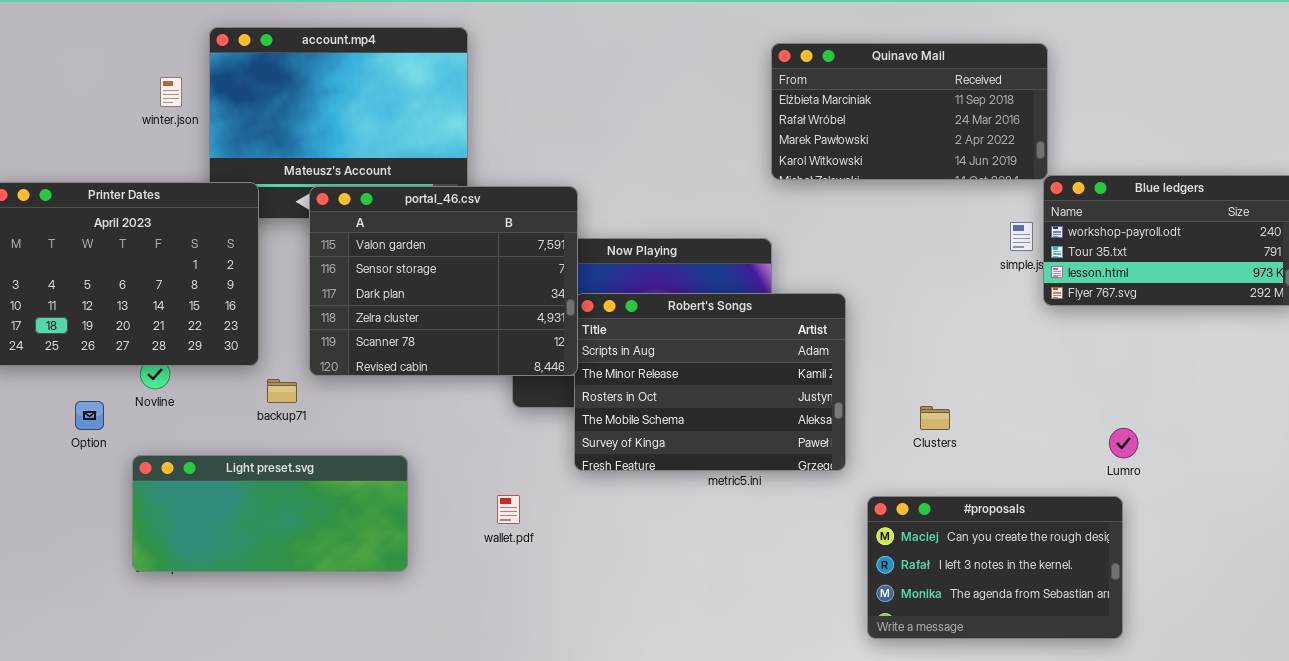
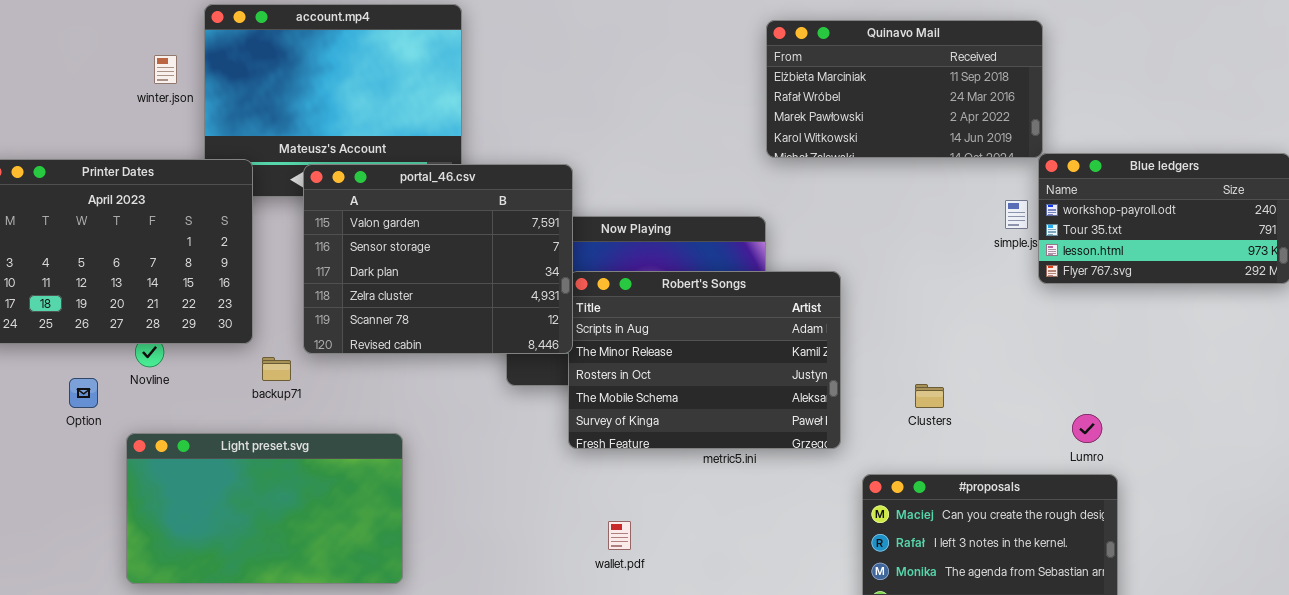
Lumro: [1109,428,1138,458] -> [1072,414,1102,443], moved
Light preset.svg: [132,455,408,572] -> [126,433,403,584], resized
wallet.pdf: [497,495,520,524] -> [608,521,631,550], moved

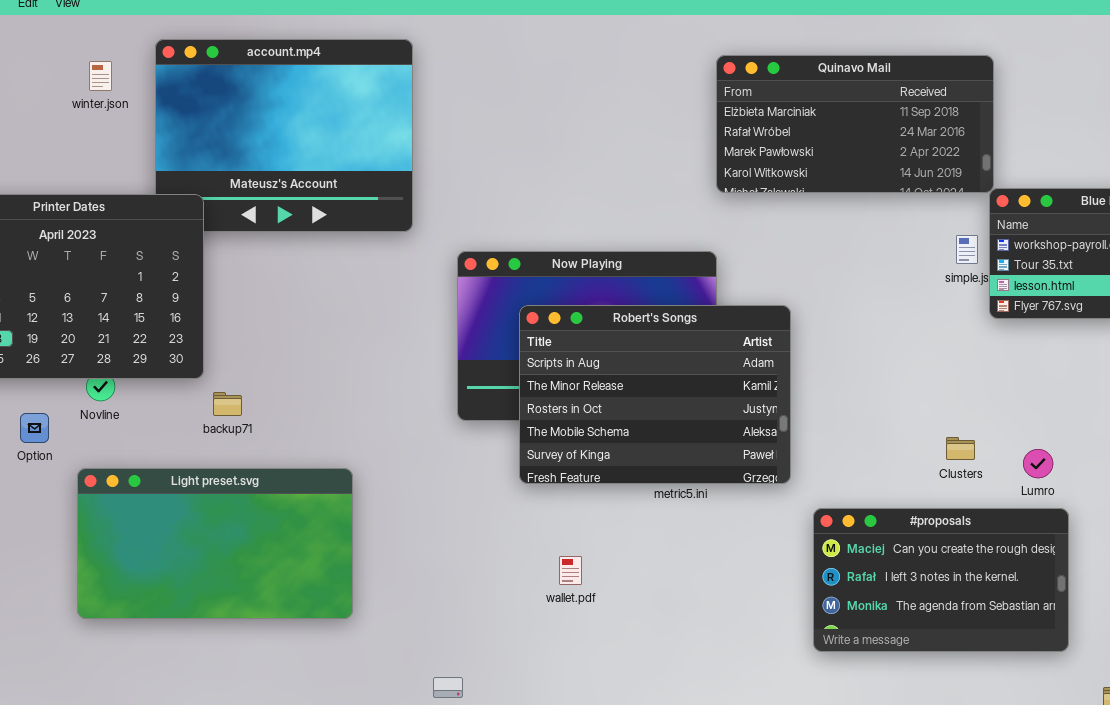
winter.json: [154,55,177,84] -> [89,61,112,91], moved
portal_46.csv: [303,164,573,354] -> none, closed
Clusters: [915,384,944,408] -> [946,437,975,460], moved

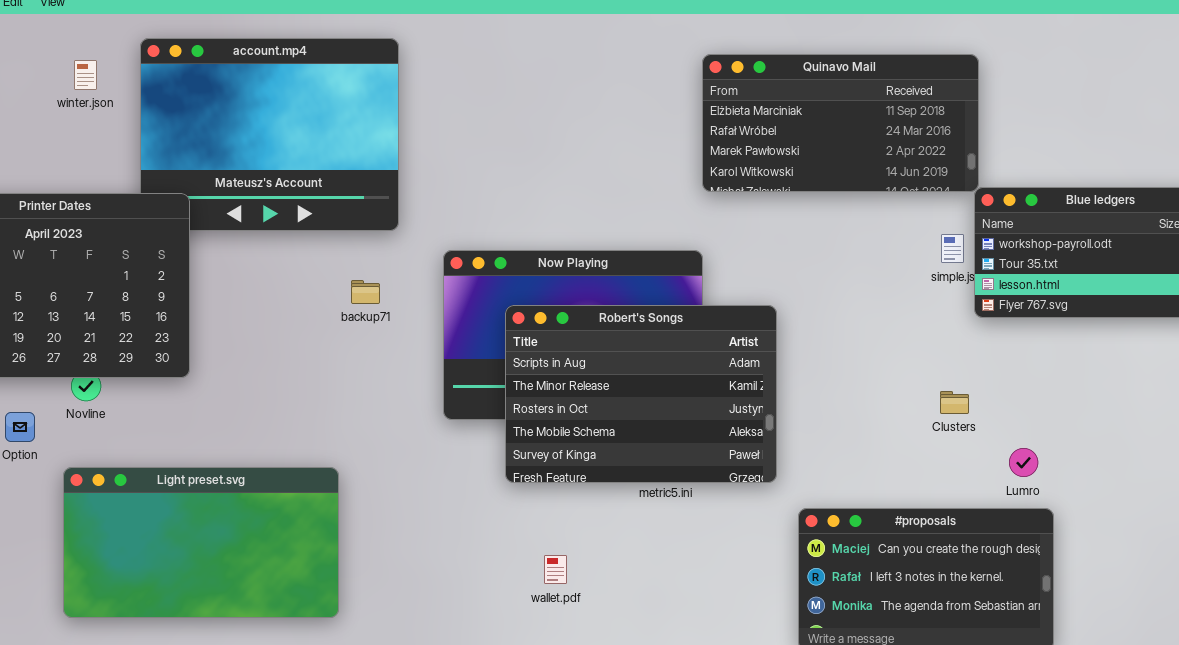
backup71: [213,392,242,416] -> [351,280,380,304], moved
Clusters: [946,437,975,460] -> [940,391,969,414], moved

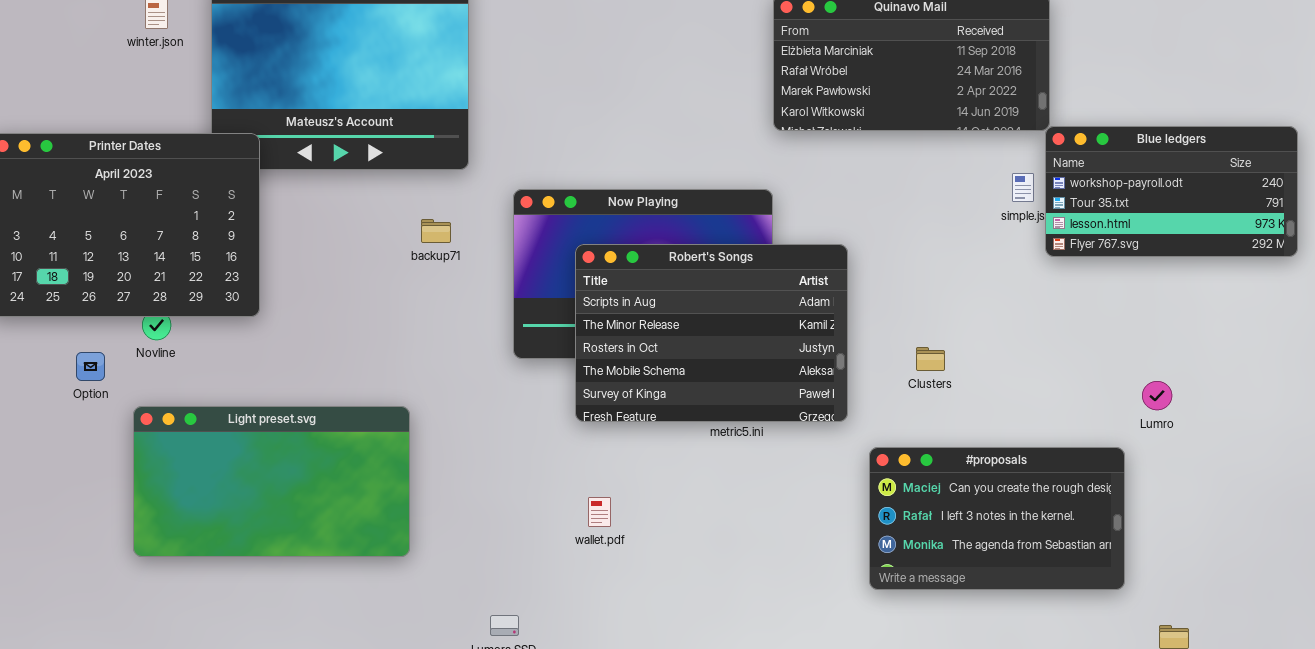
Clusters: [940,391,969,414] -> [916,347,945,371], moved
Lumro: [1009,448,1038,477] -> [1142,381,1172,410], moved
wallet.pdf: [544,555,567,584] -> [588,497,611,527], moved

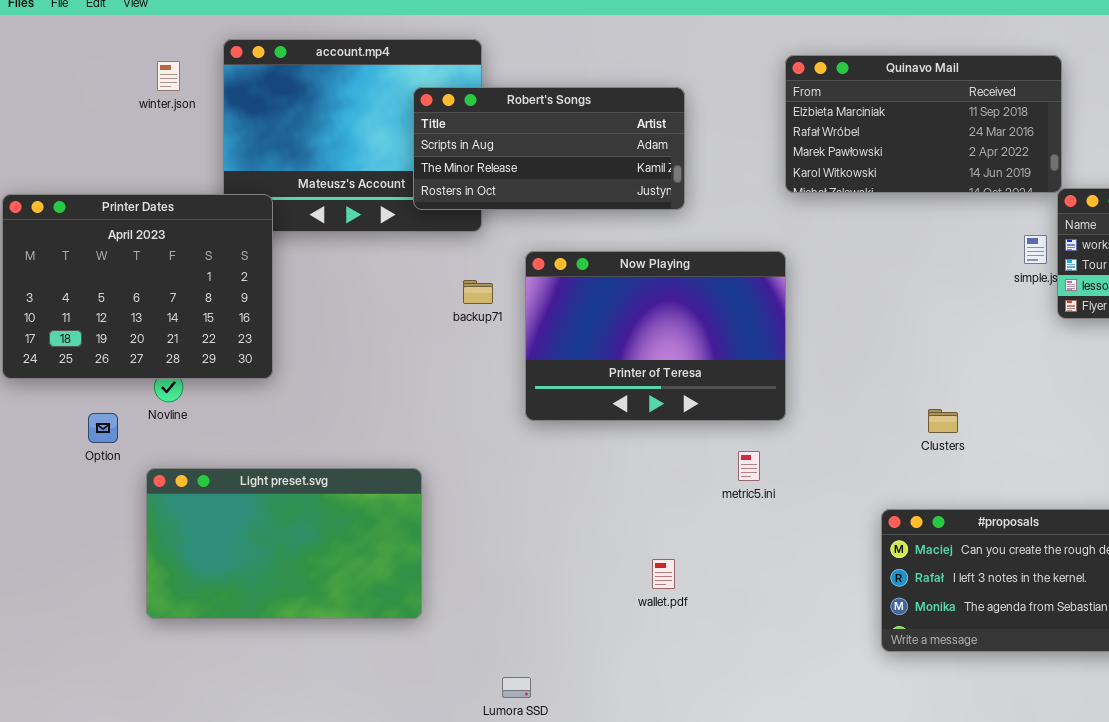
backup71: [421,219,451,243] -> [463,280,493,304], moved
Robert's Songs: [575,244,848,422] -> [413,87,685,210], moved, resized
wallet.pdf: [588,497,611,527] -> [652,559,675,589], moved

